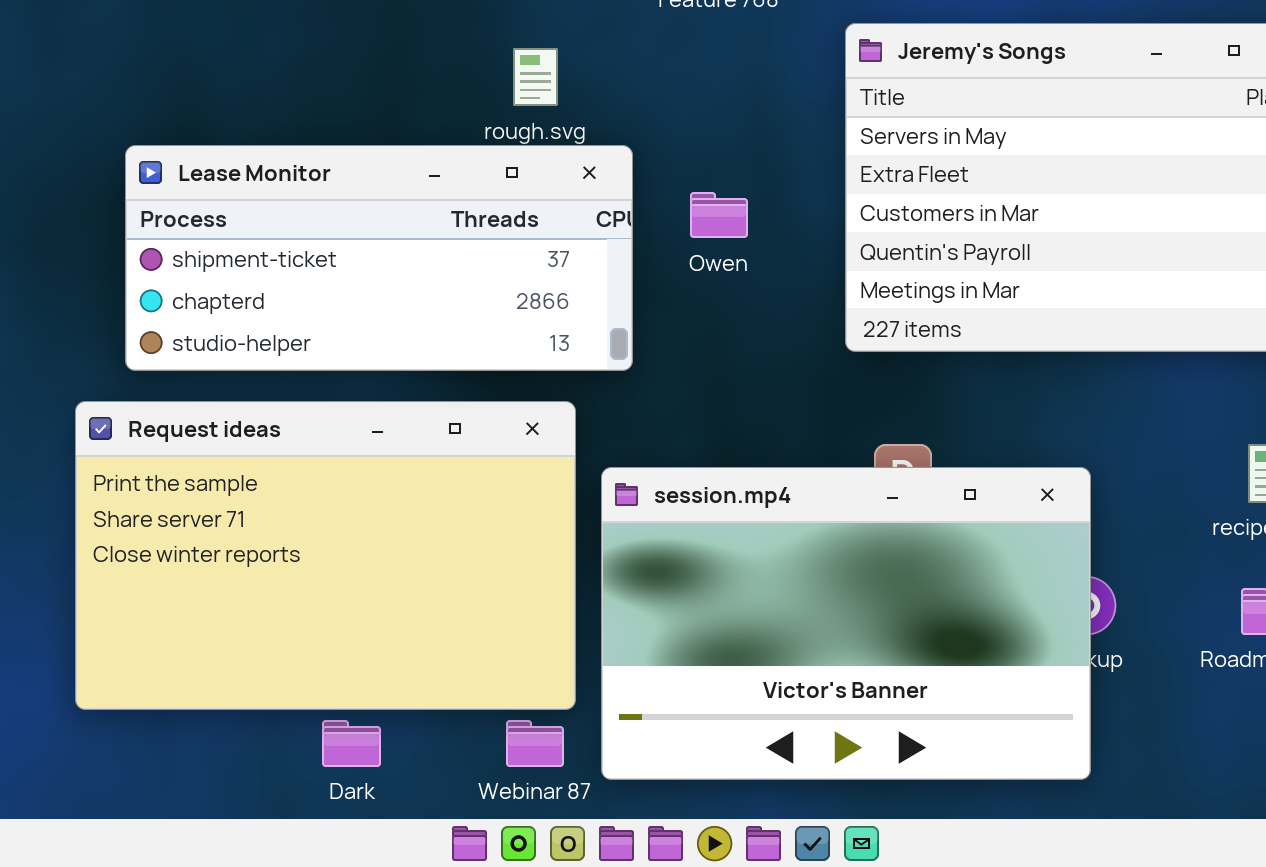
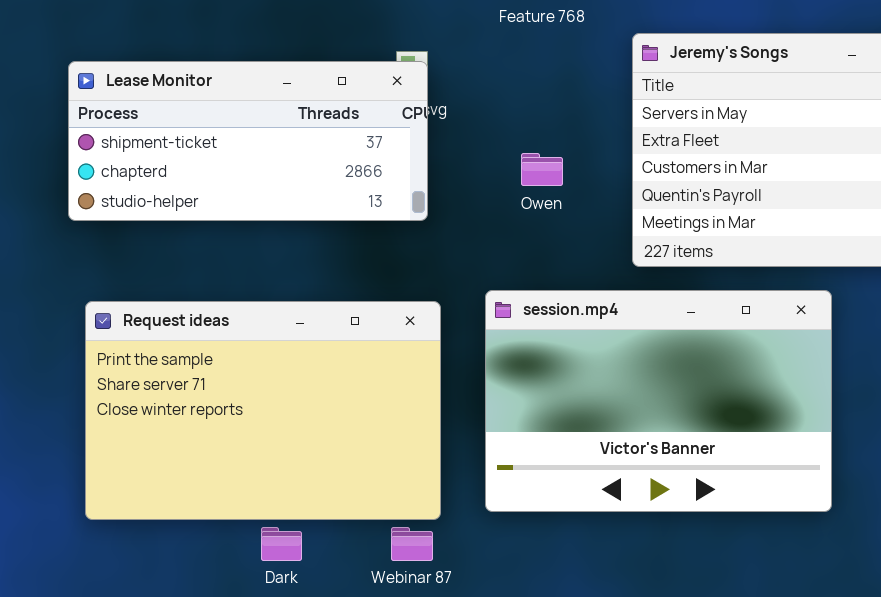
Lease Monitor: [125,145,633,371] -> [68,61,428,221], moved
session.mp4: [601,467,1091,780] -> [485,290,832,512], moved

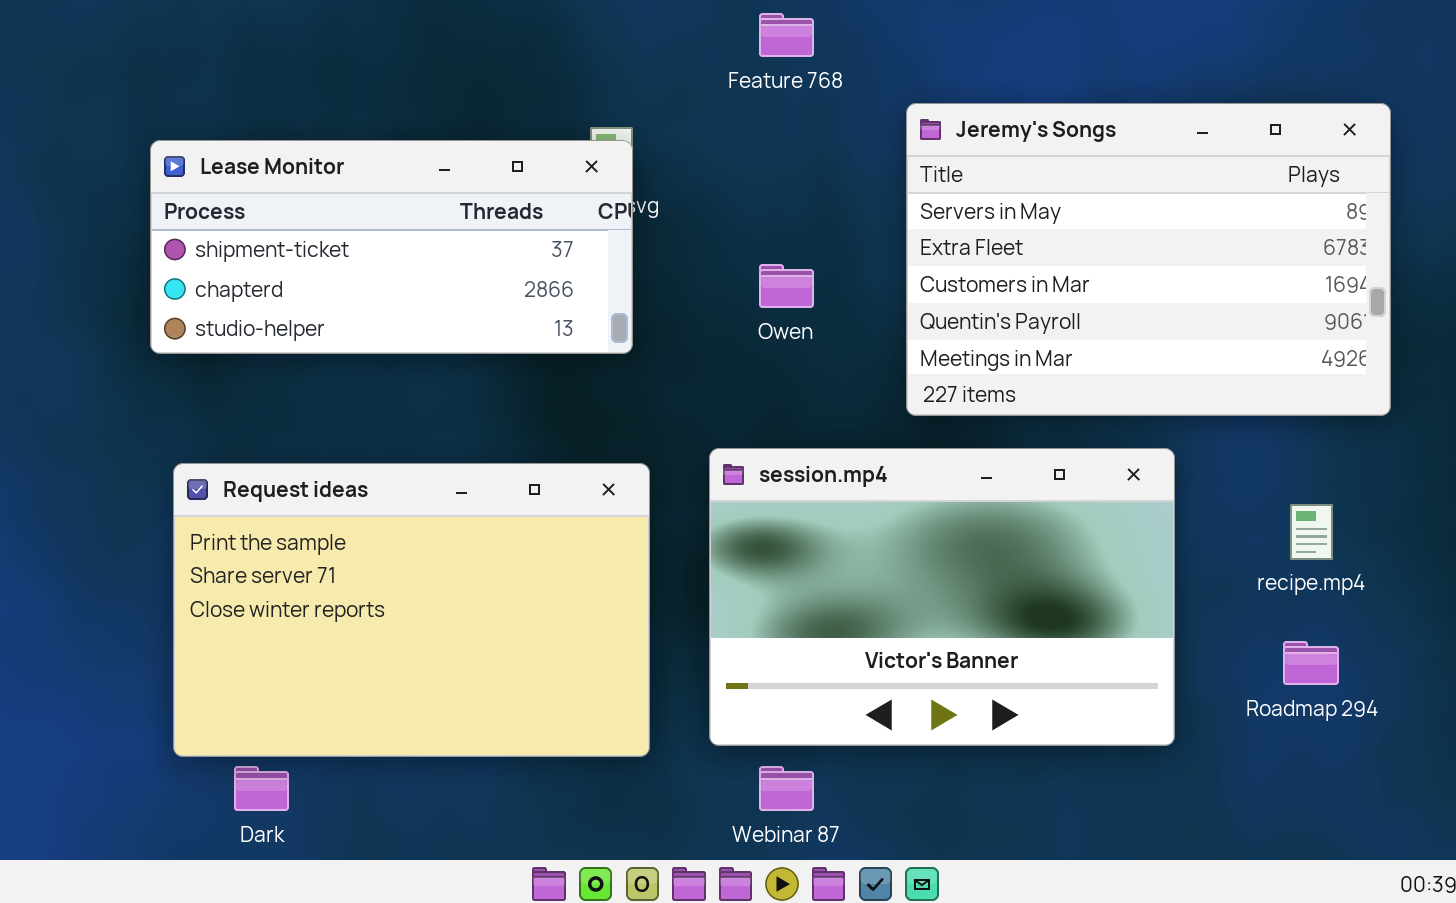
Dark: [261,527,302,561] -> [234,766,289,811], moved
Webinar 87: [391,527,433,561] -> [759,766,814,811], moved

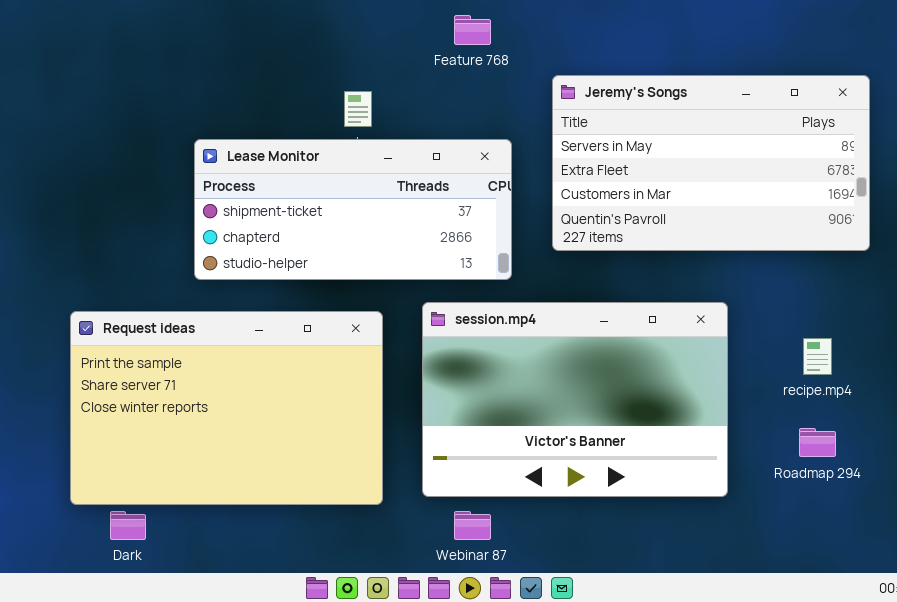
Jeremy's Songs: [906,103,1391,416] -> [552,75,870,251], resized
Lease Monitor: [150,140,633,354] -> [194,139,512,280], moved

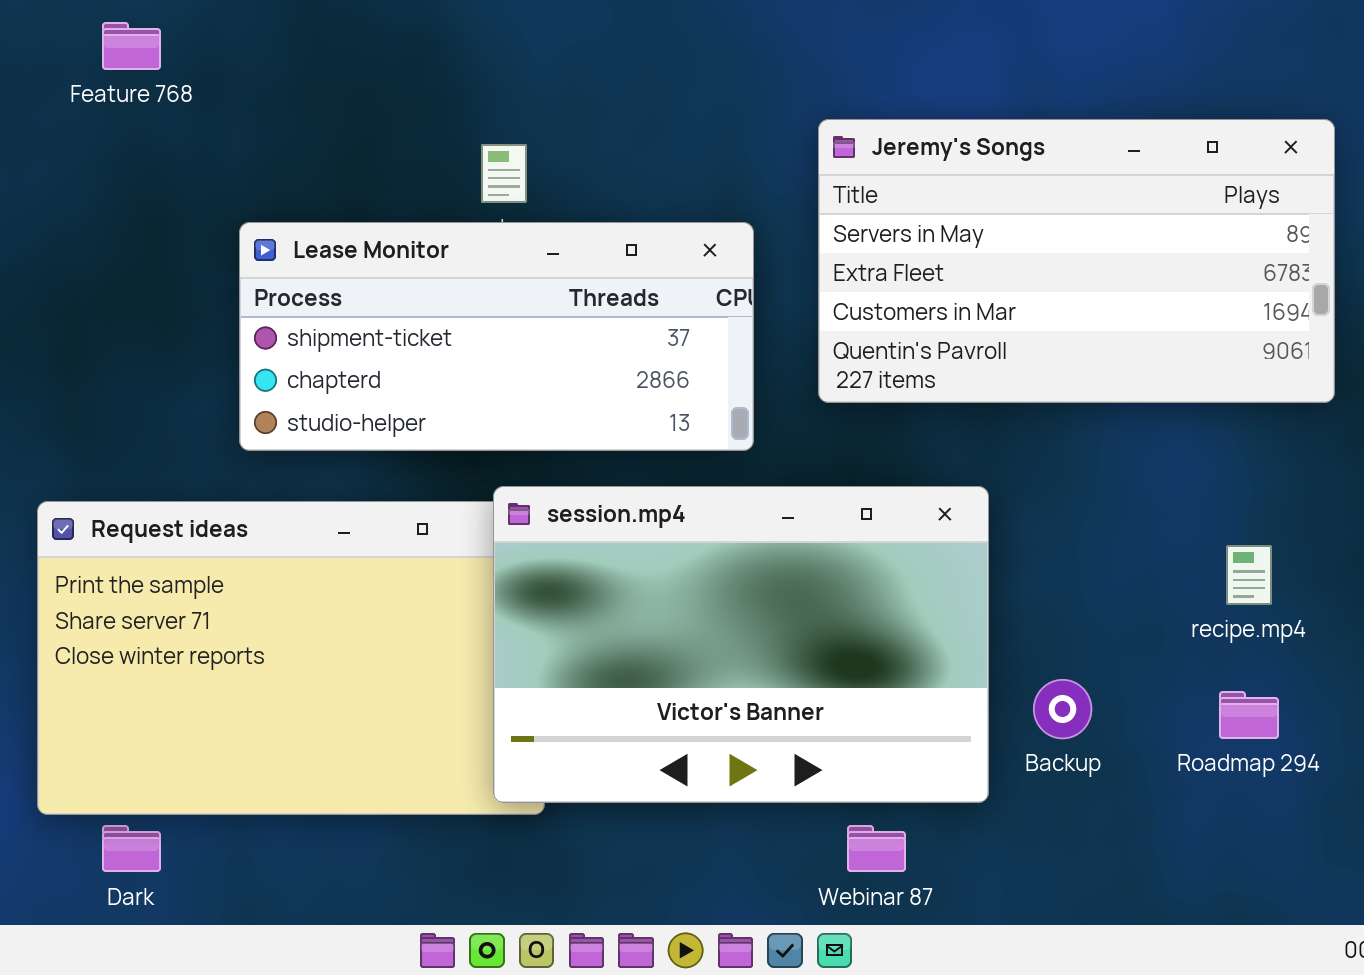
Feature 768: [454,15,491,45] -> [102,22,161,70], moved
session.mp4: [422,302,728,497] -> [493,486,989,803], moved
Webinar 87: [454,511,491,540] -> [847,825,906,872], moved

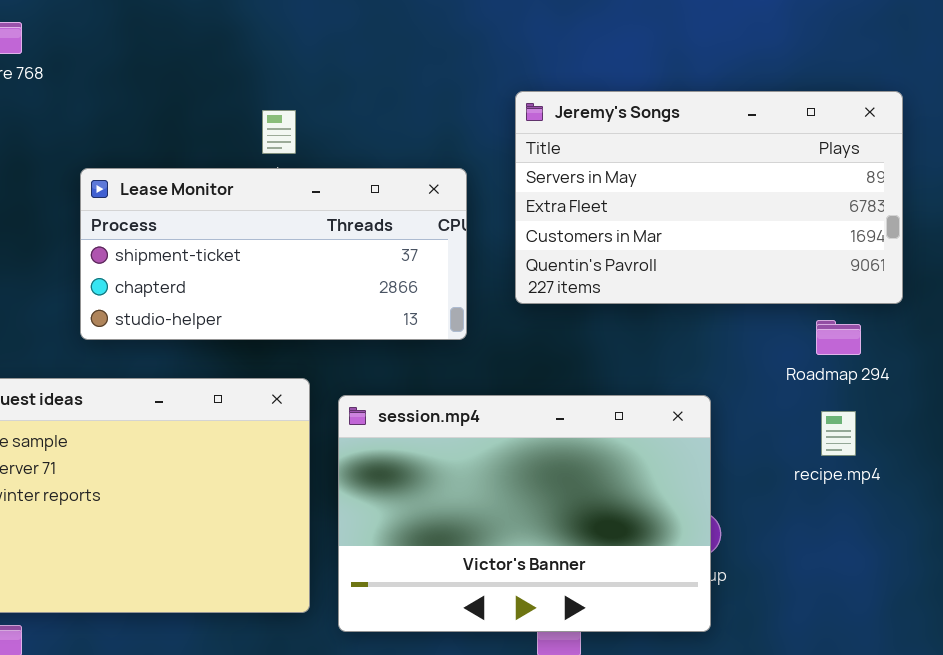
session.mp4: [493,486,989,803] -> [338,395,711,632], moved
Roadmap 294: [1219,691,1279,739] -> [816,320,861,355], moved

